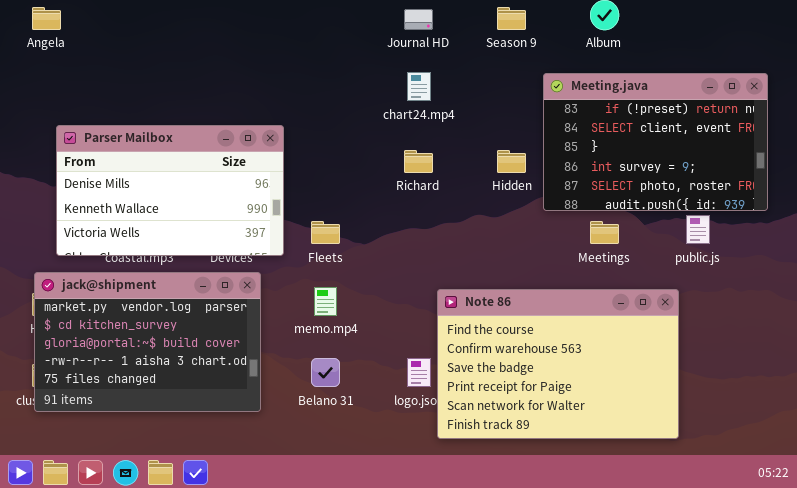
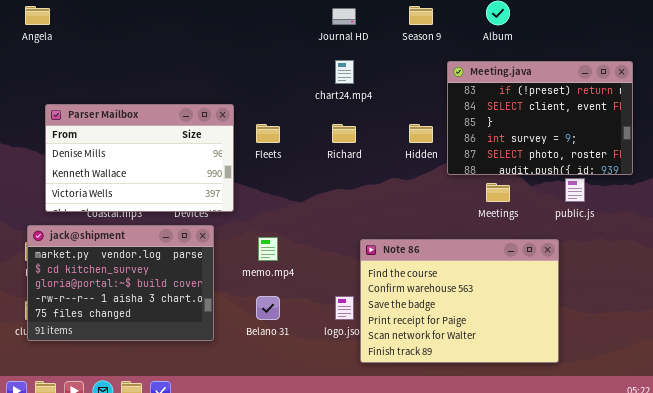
Fleets: [311,221,340,244] -> [256,124,280,143], moved

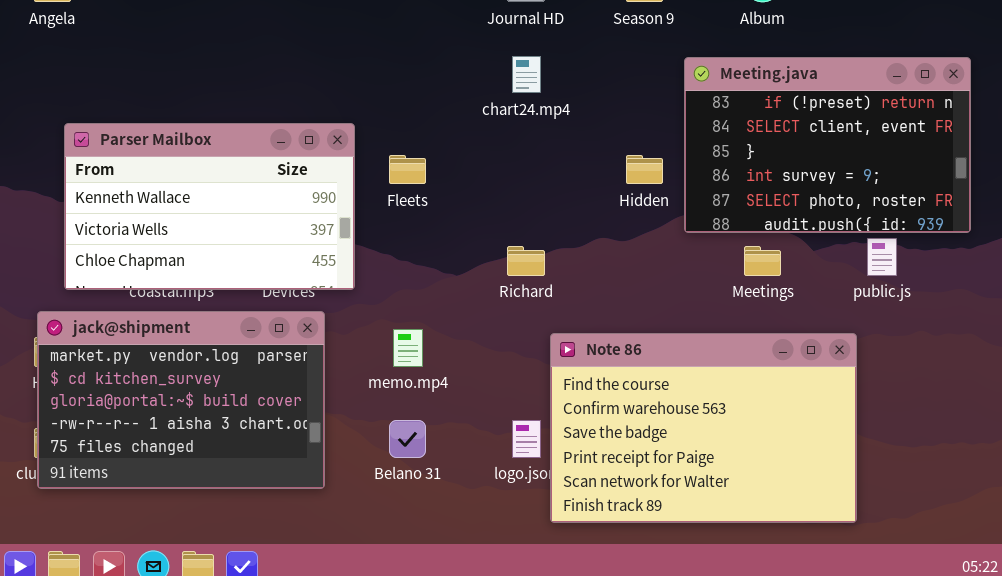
Parser Mailbox: [45,104,234,212] -> [64,123,355,290], scrolled down 1 row
Richard: [332,124,356,143] -> [507,246,545,276], moved

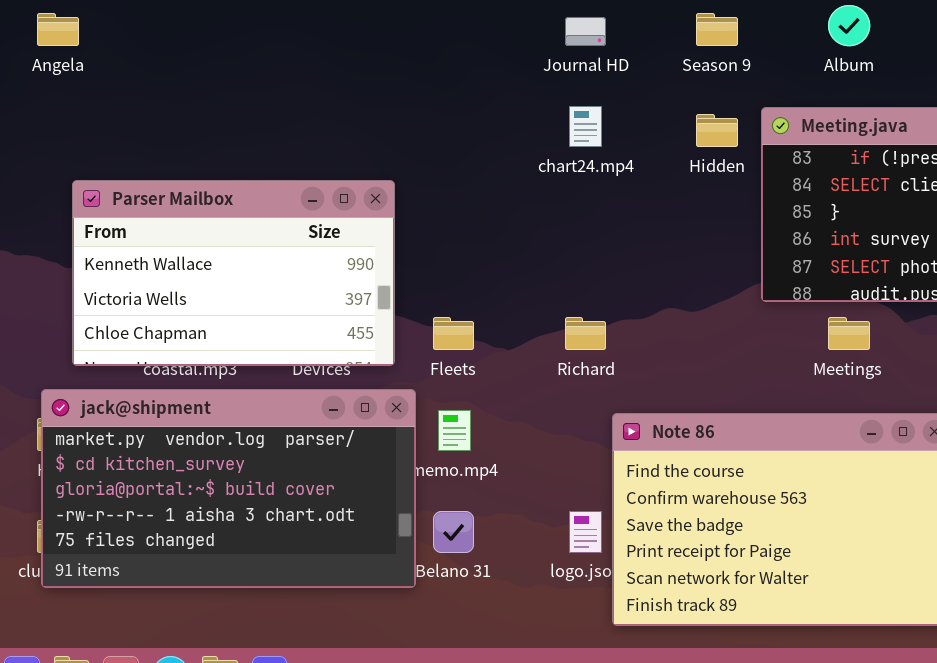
Fleets: [389,155,426,184] -> [433,317,474,350], moved
Hidden: [626,155,663,184] -> [696,114,738,147], moved
jack@shipment: [37,311,325,489] -> [41,389,416,588], resized

